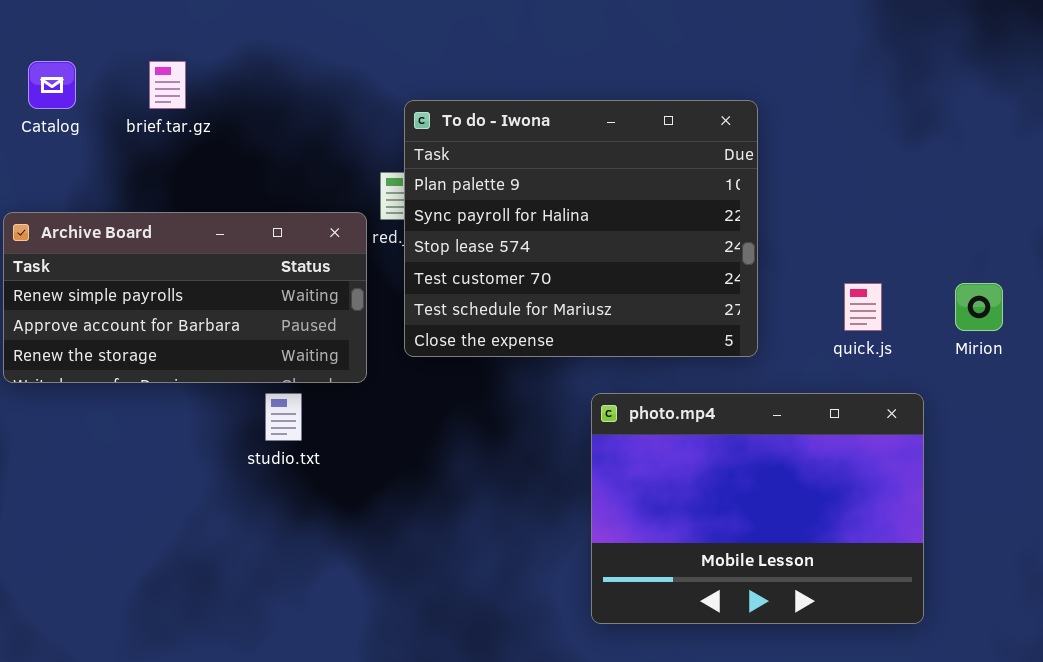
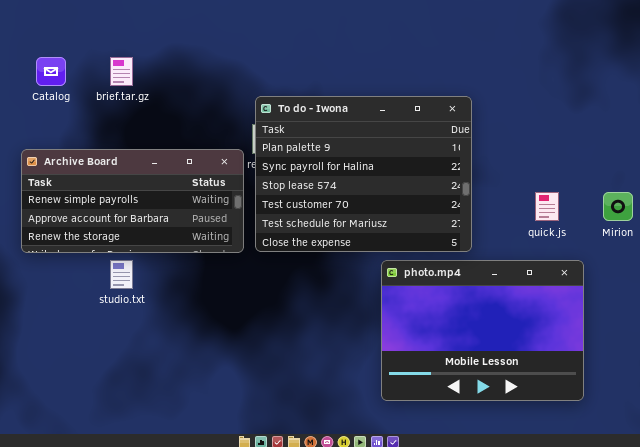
To do - Iwona: [404,100,758,357] -> [255,96,472,252], moved
studio.txt: [265,393,302,441] -> [110,260,133,289], moved

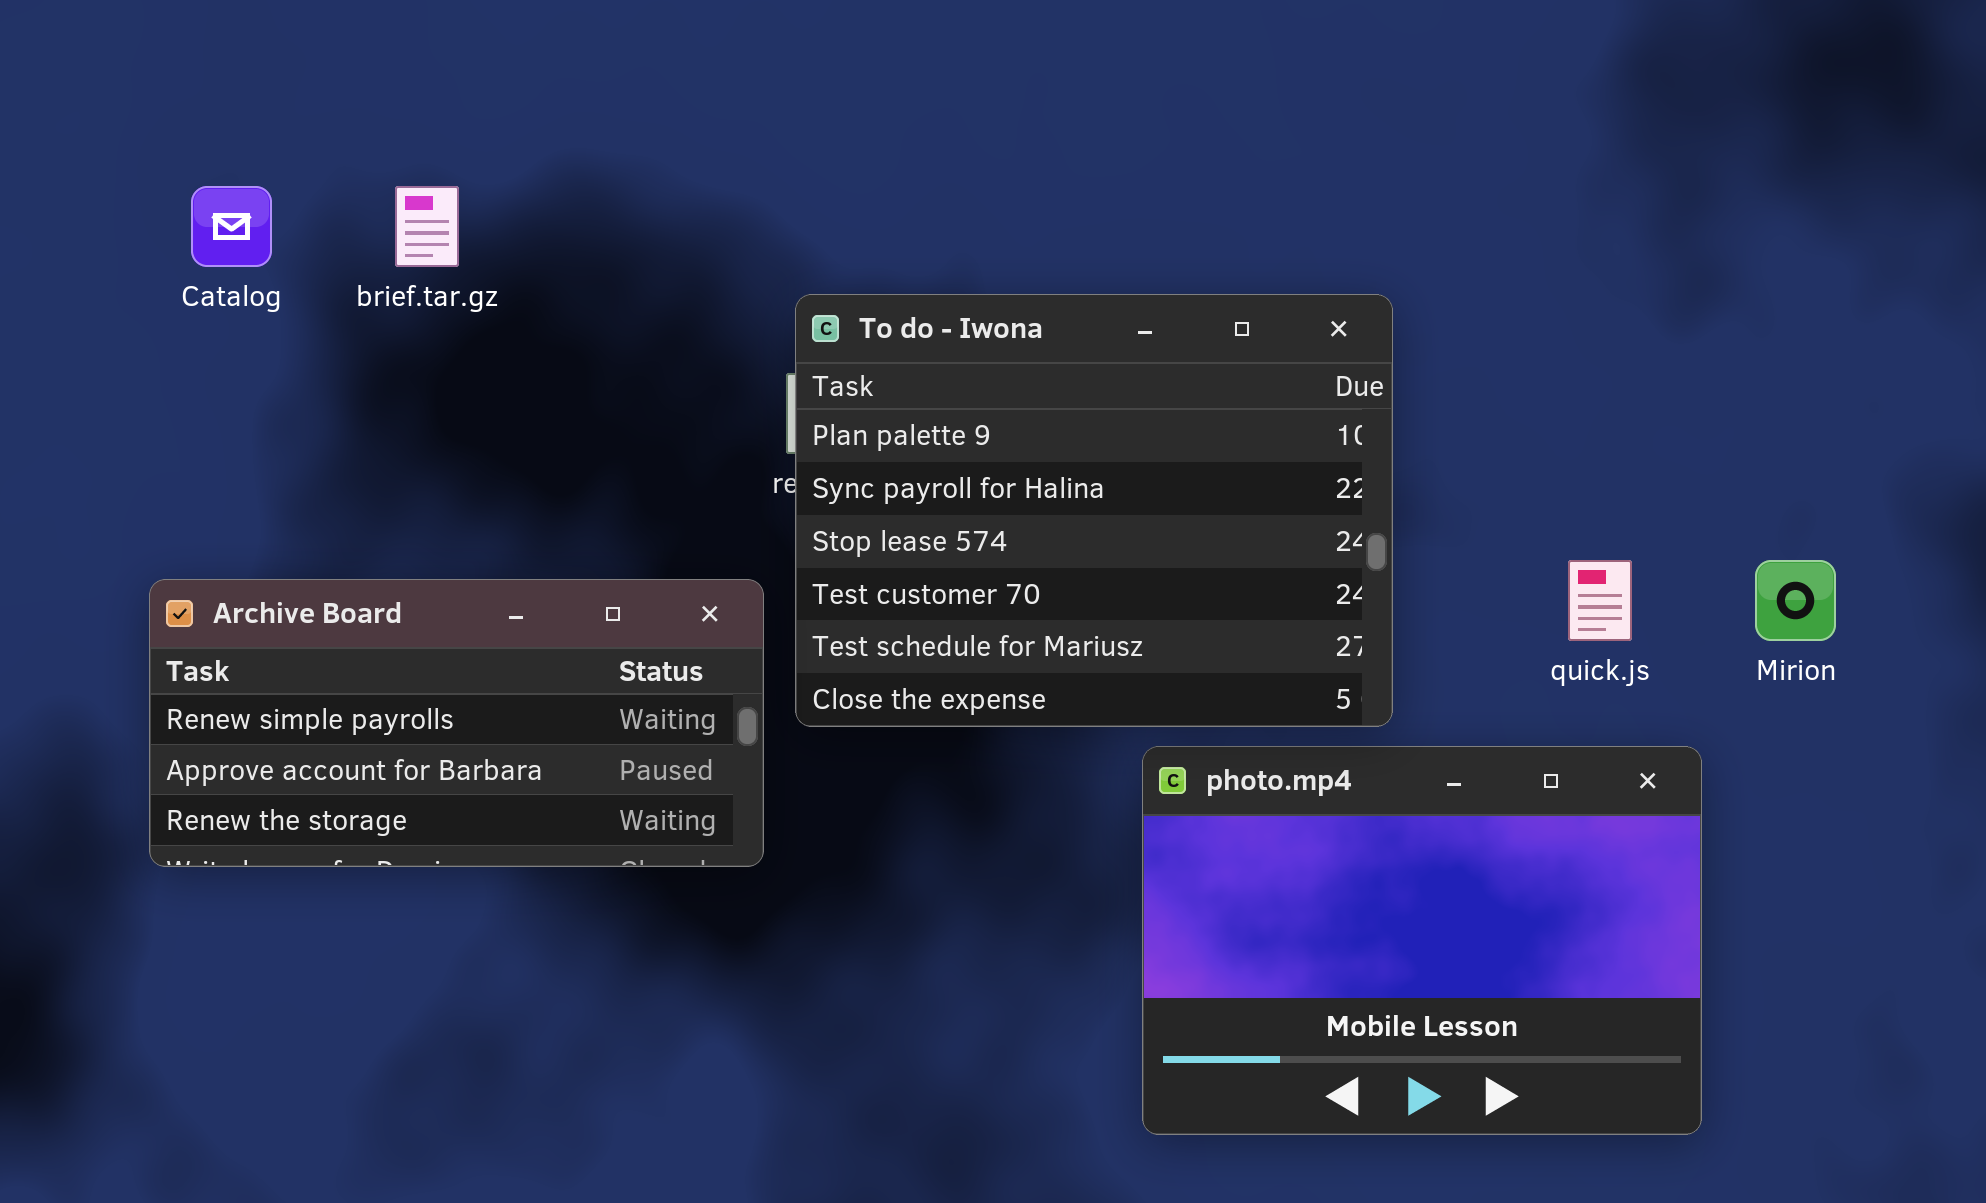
Archive Board: [21,149,244,253] -> [149,579,764,867], moved

